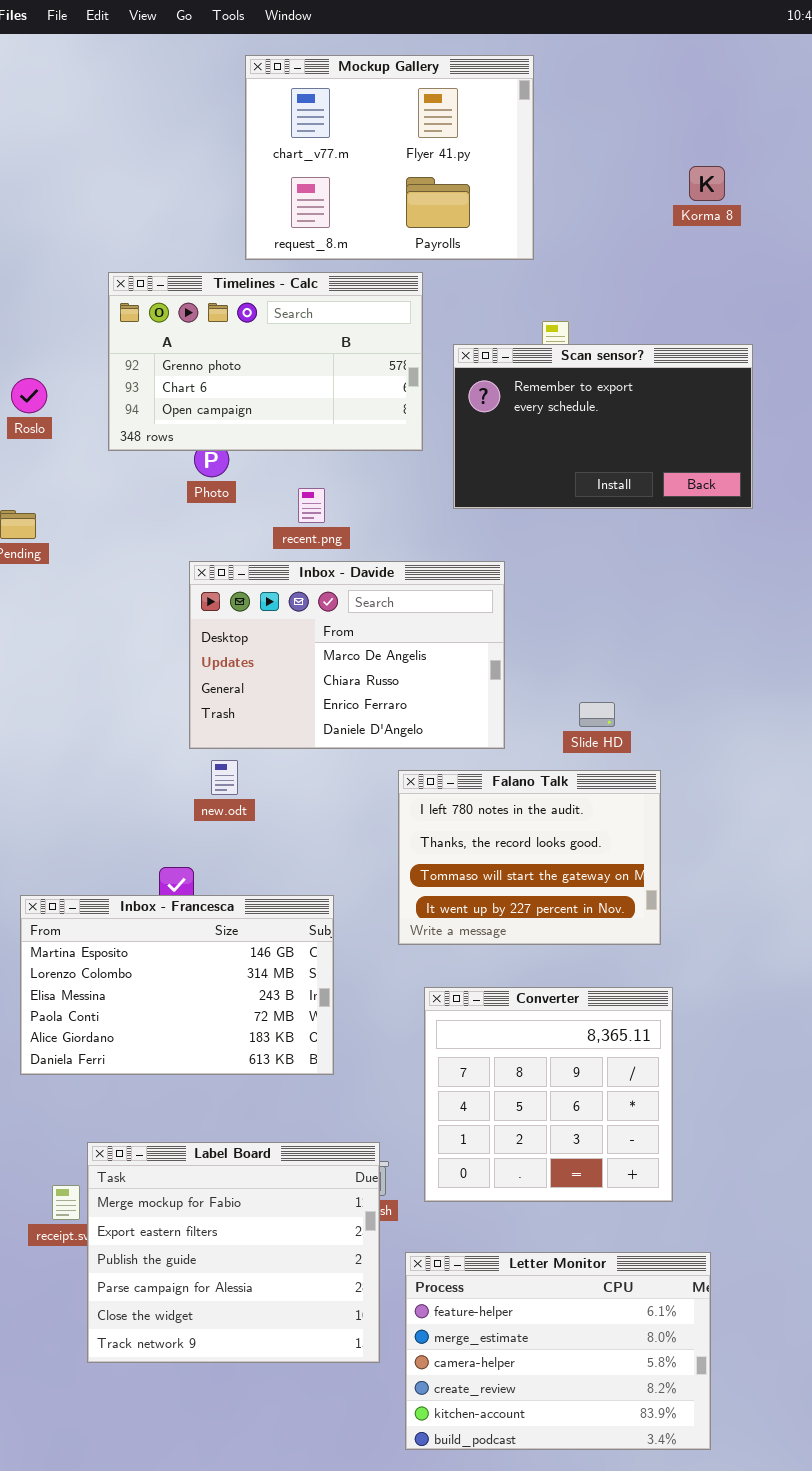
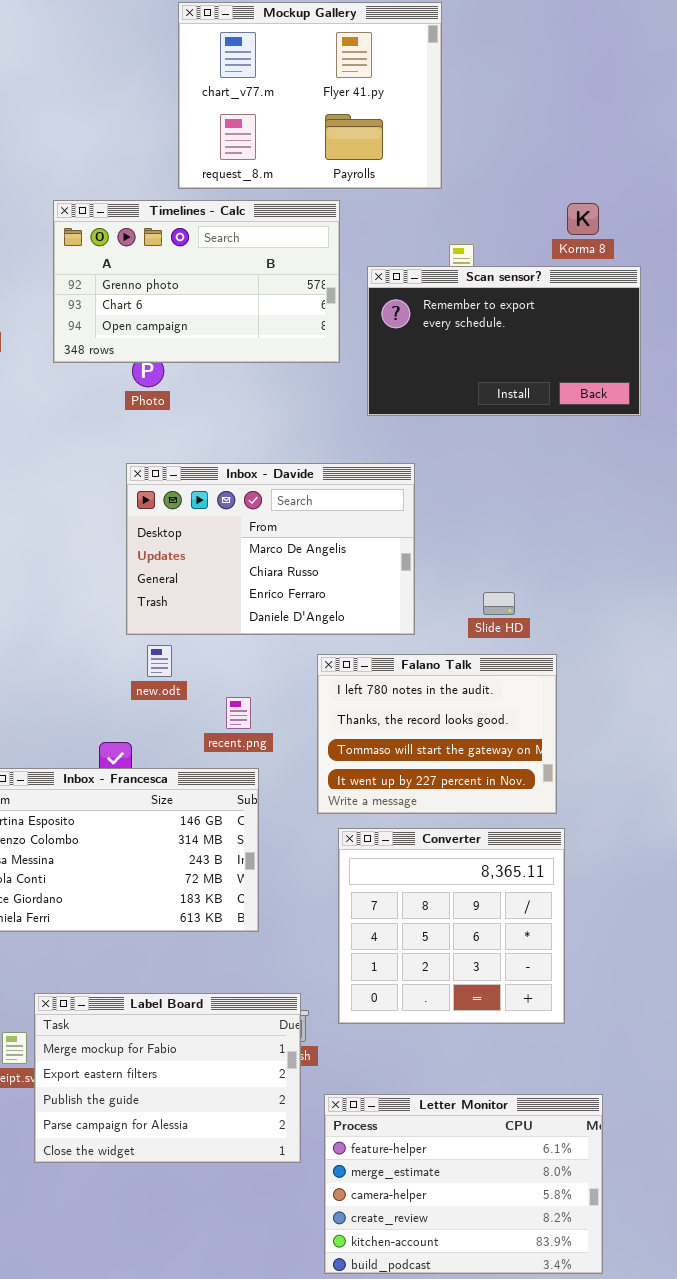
Korma 8: [689,166,725,201] -> [567,203,599,235], moved
recent.png: [298,488,325,523] -> [226,697,251,729], moved
Converter: [424,987,673,1202] -> [338,828,565,1024], moved
Label Board: [87,1142,380,1363] -> [34,993,301,1163], resized

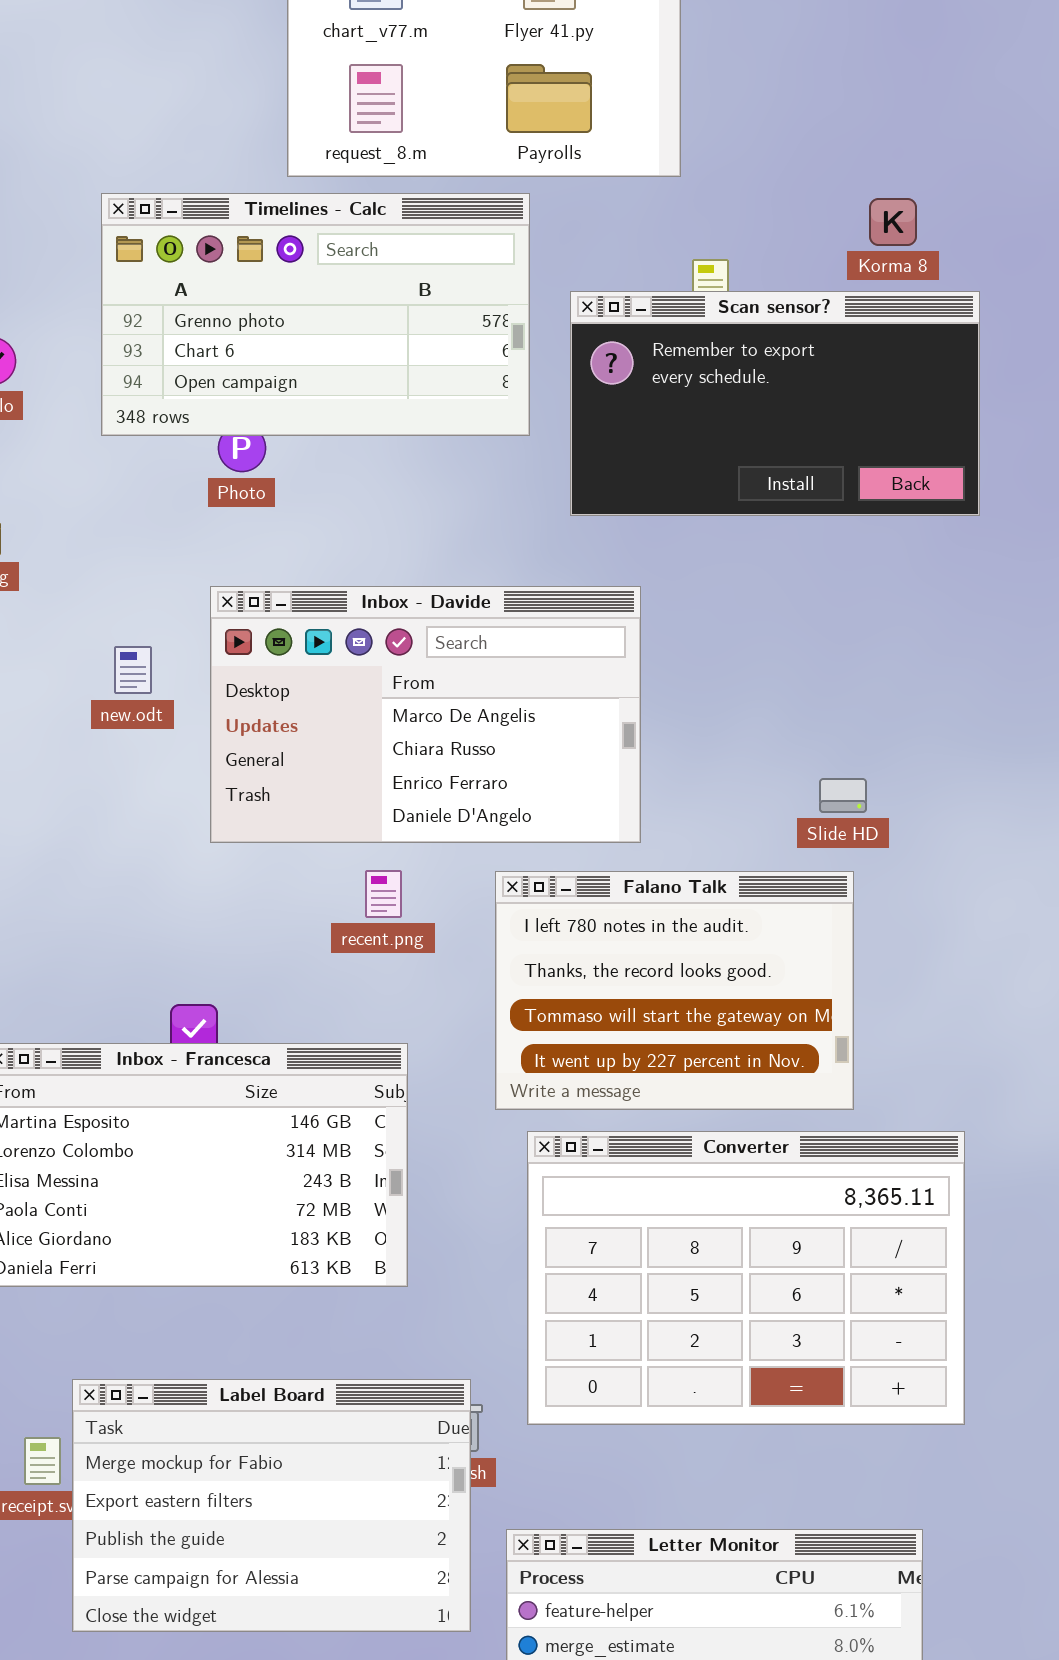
Slide HD: [483,592,515,615] -> [819,778,867,813], moved
new.odt: [147,645,172,677] -> [114,646,152,694], moved
recent.png: [226,697,251,729] -> [365,870,402,918], moved
Converter: [338,828,565,1024] -> [527,1131,965,1425], resized

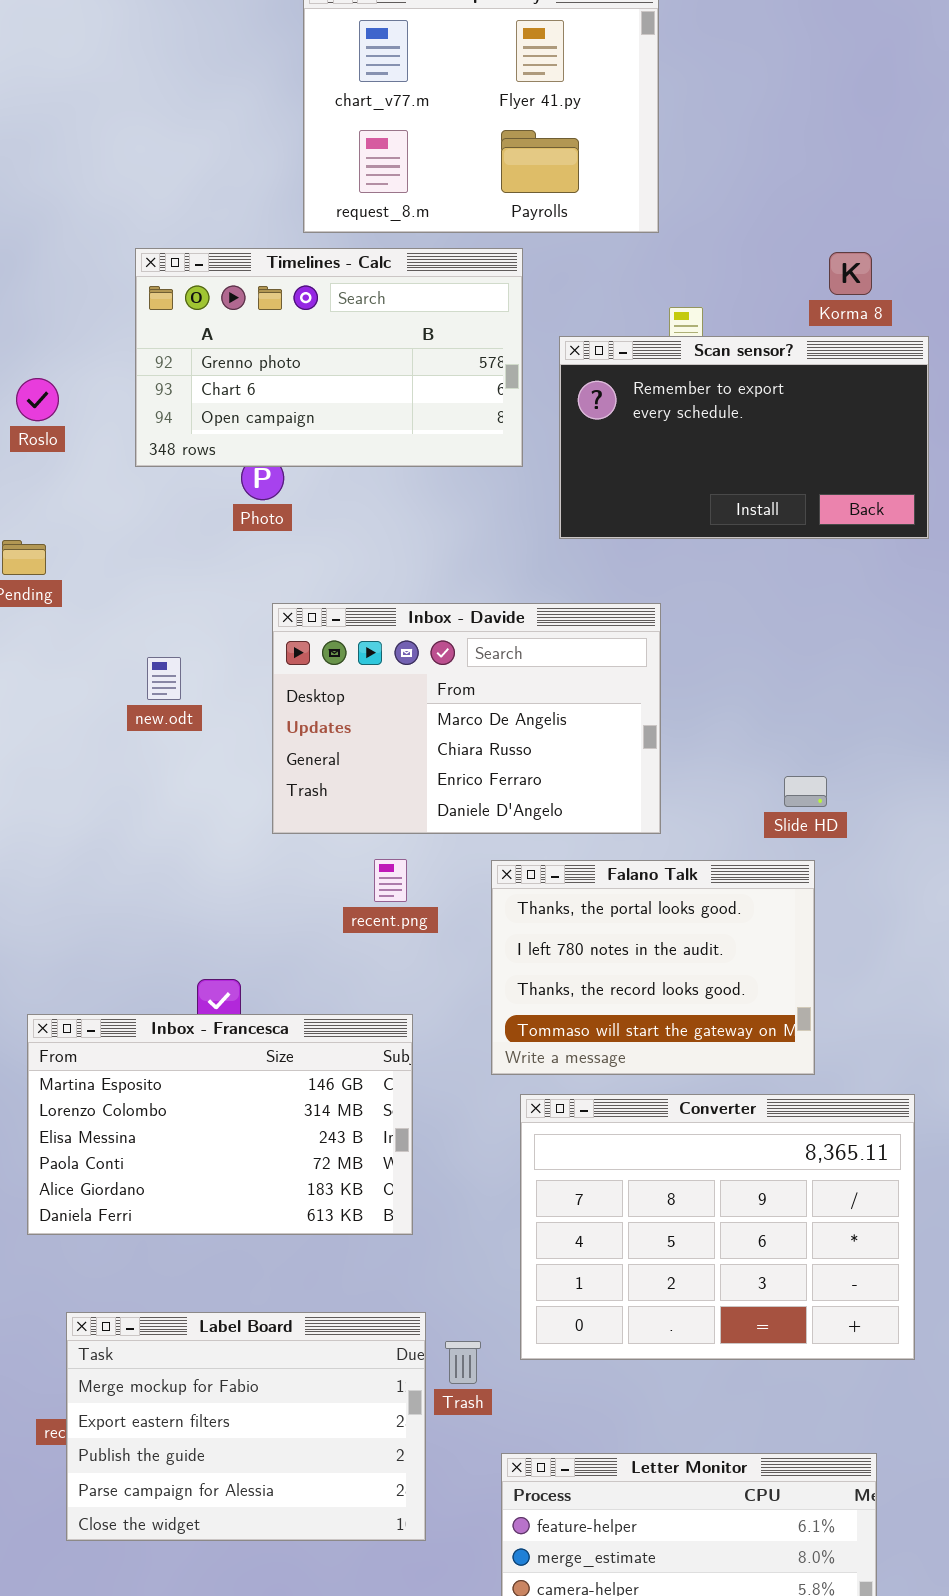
Inbox - Davide: [210,586,641,843] -> [272,603,661,834], moved
Falano Talk: [495,871,854,1110] -> [491,860,815,1075], scrolled up 1 row
Label Board: [72,1379,471,1632] -> [66,1312,426,1541], moved

